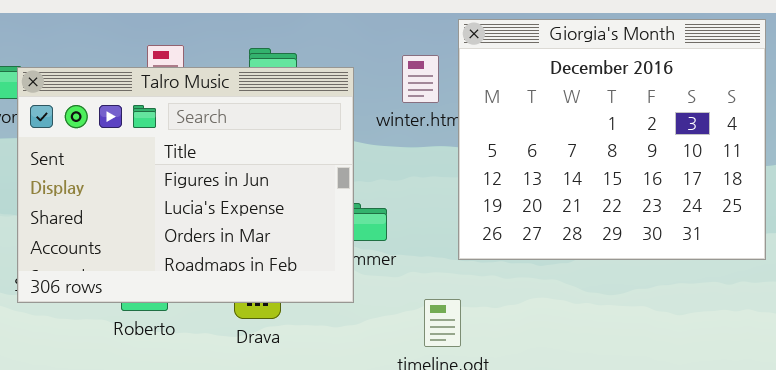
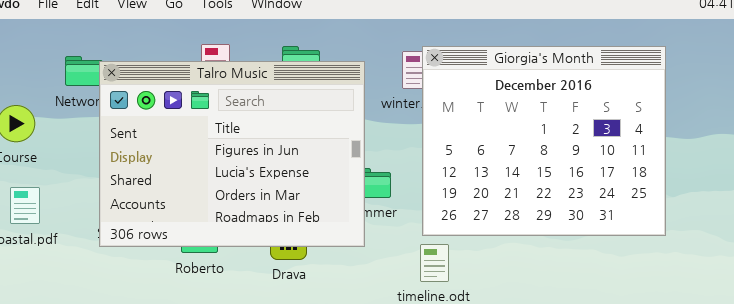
Giorgia's Month: [458,19,766,260] -> [422,46,666,236], moved

